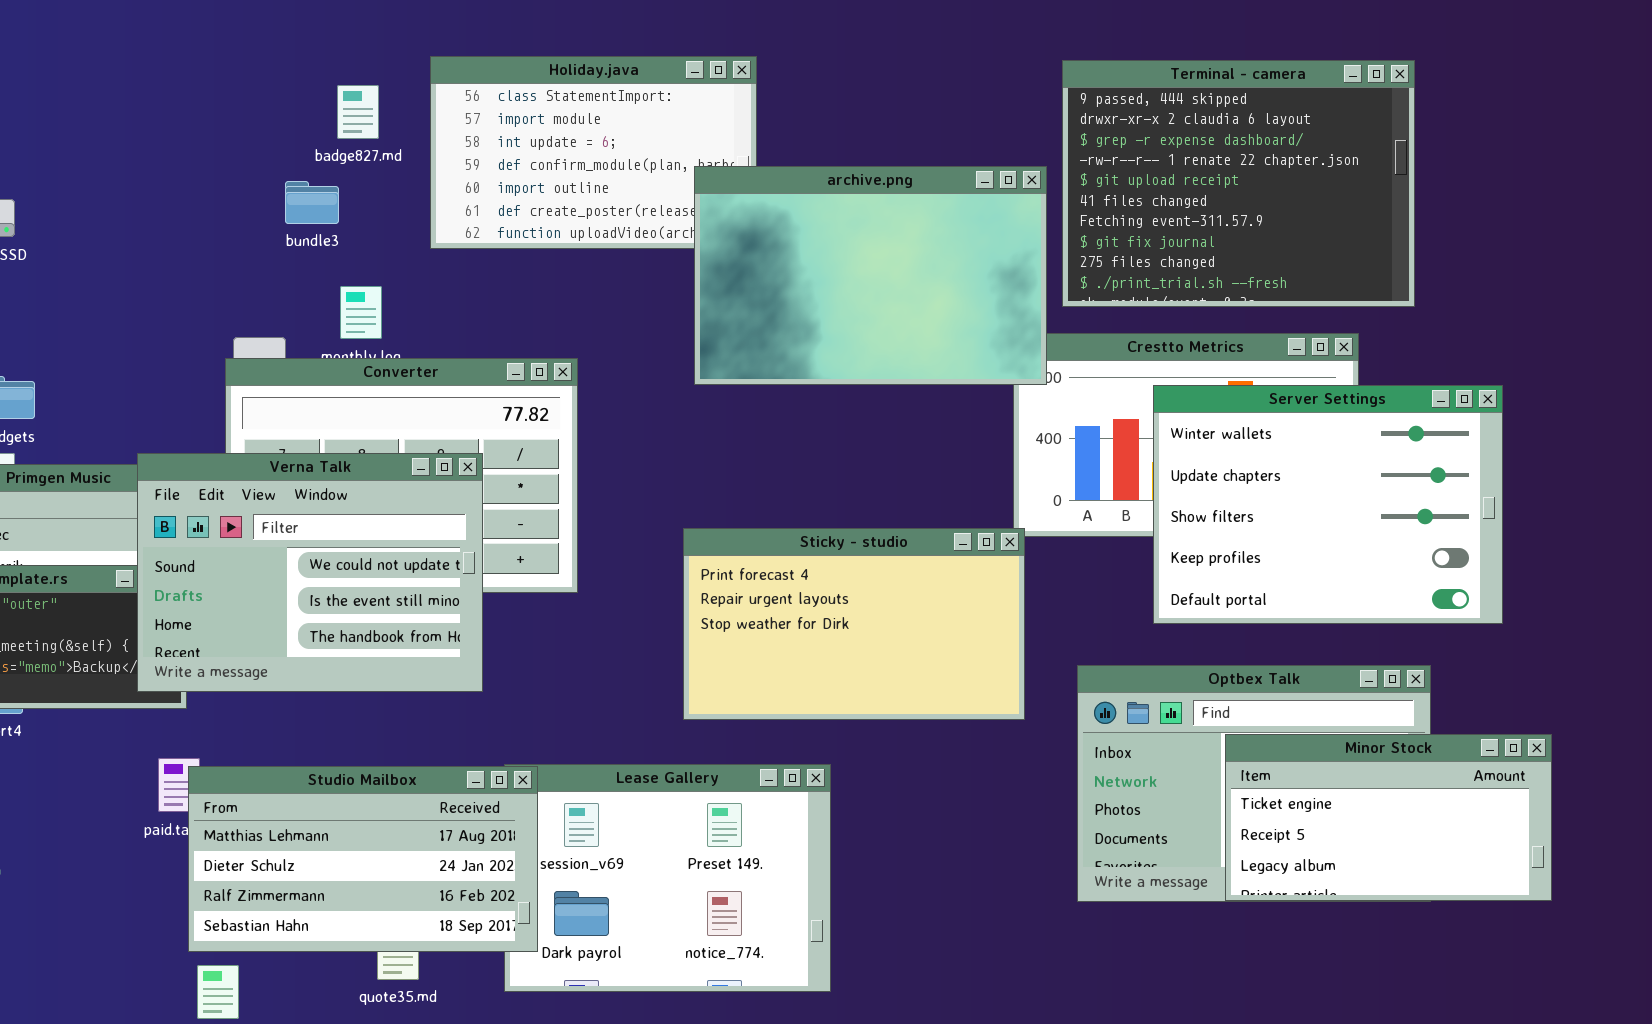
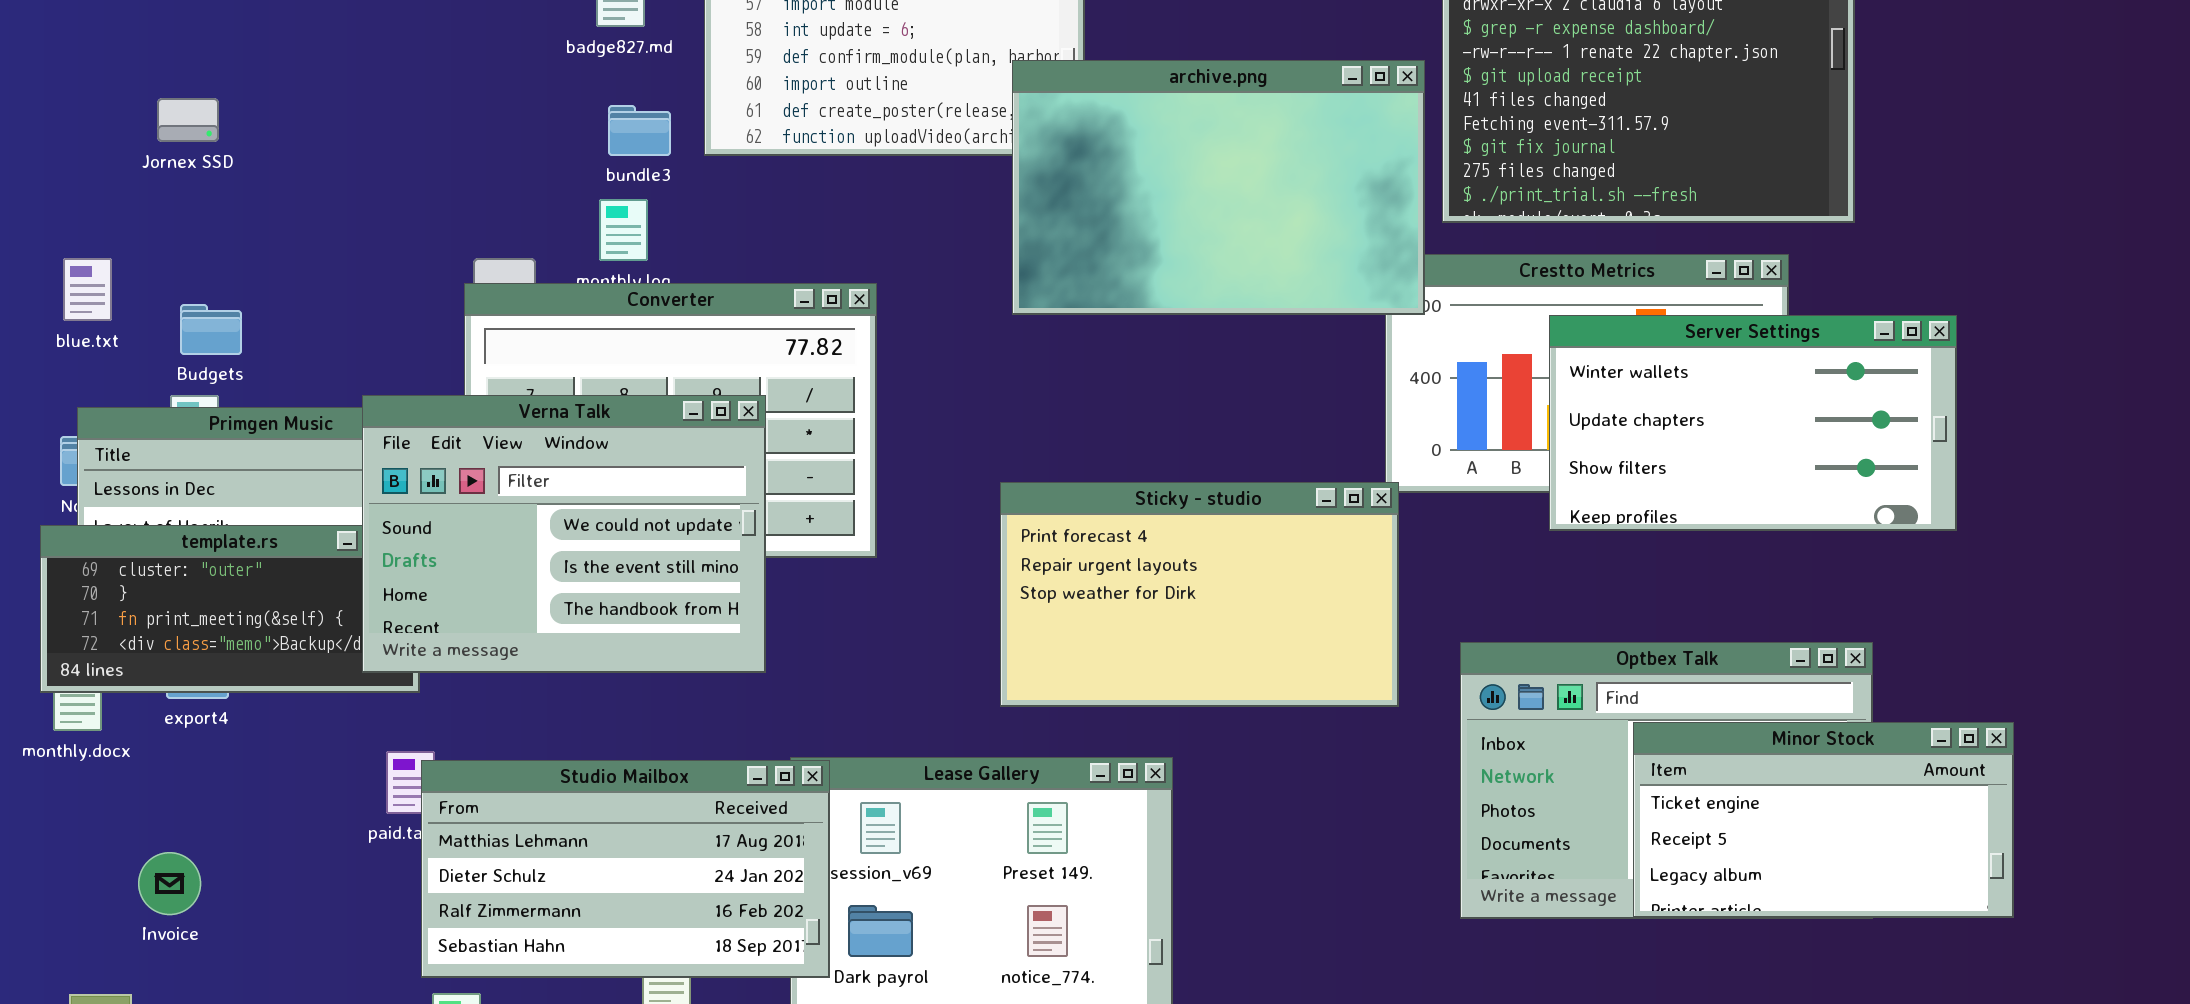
bundle3: [285,181,339,224] -> [608,105,671,156], moved
Server Settings: [1153,385,1503,624] -> [1549,315,1957,531], resized

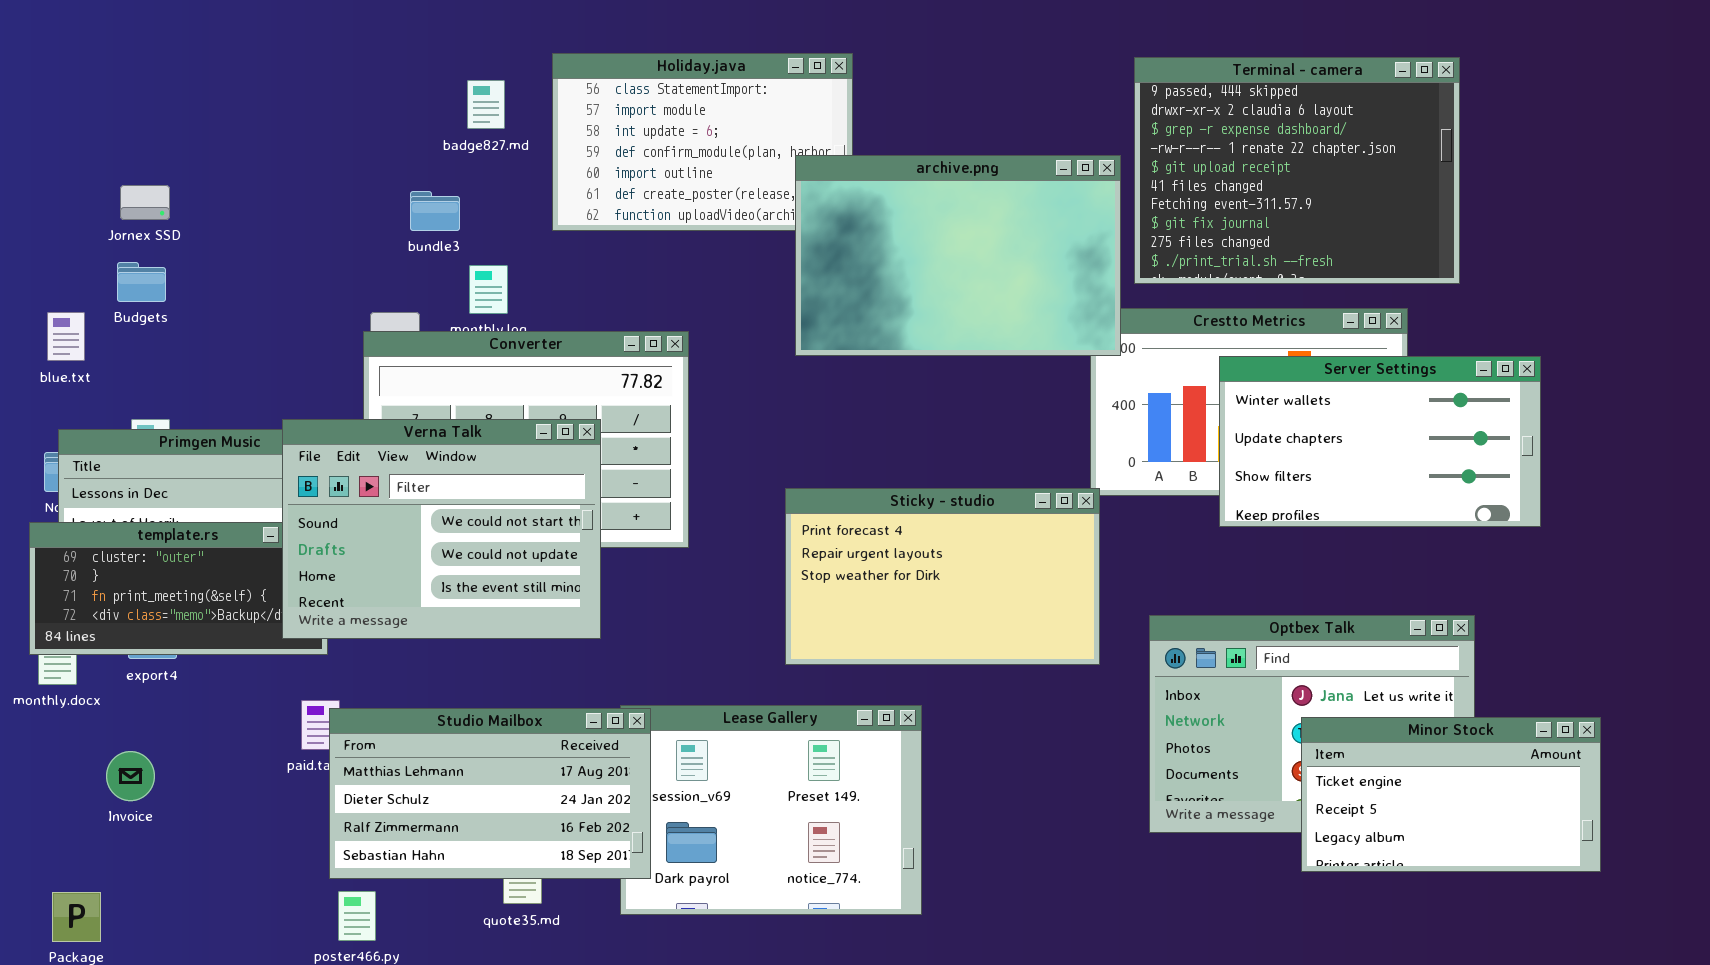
bundle3: [608,105,671,156] -> [410,191,460,231], moved
Budgets: [180,304,242,355] -> [117,262,166,302], moved
Verna Talk: [362,395,766,673] -> [282,419,601,639], scrolled up 1 row
Minor Stock: [1633,722,2014,918] -> [1301,717,1601,872], moved
Invoice: [138,852,201,915] -> [106,751,155,801], moved

